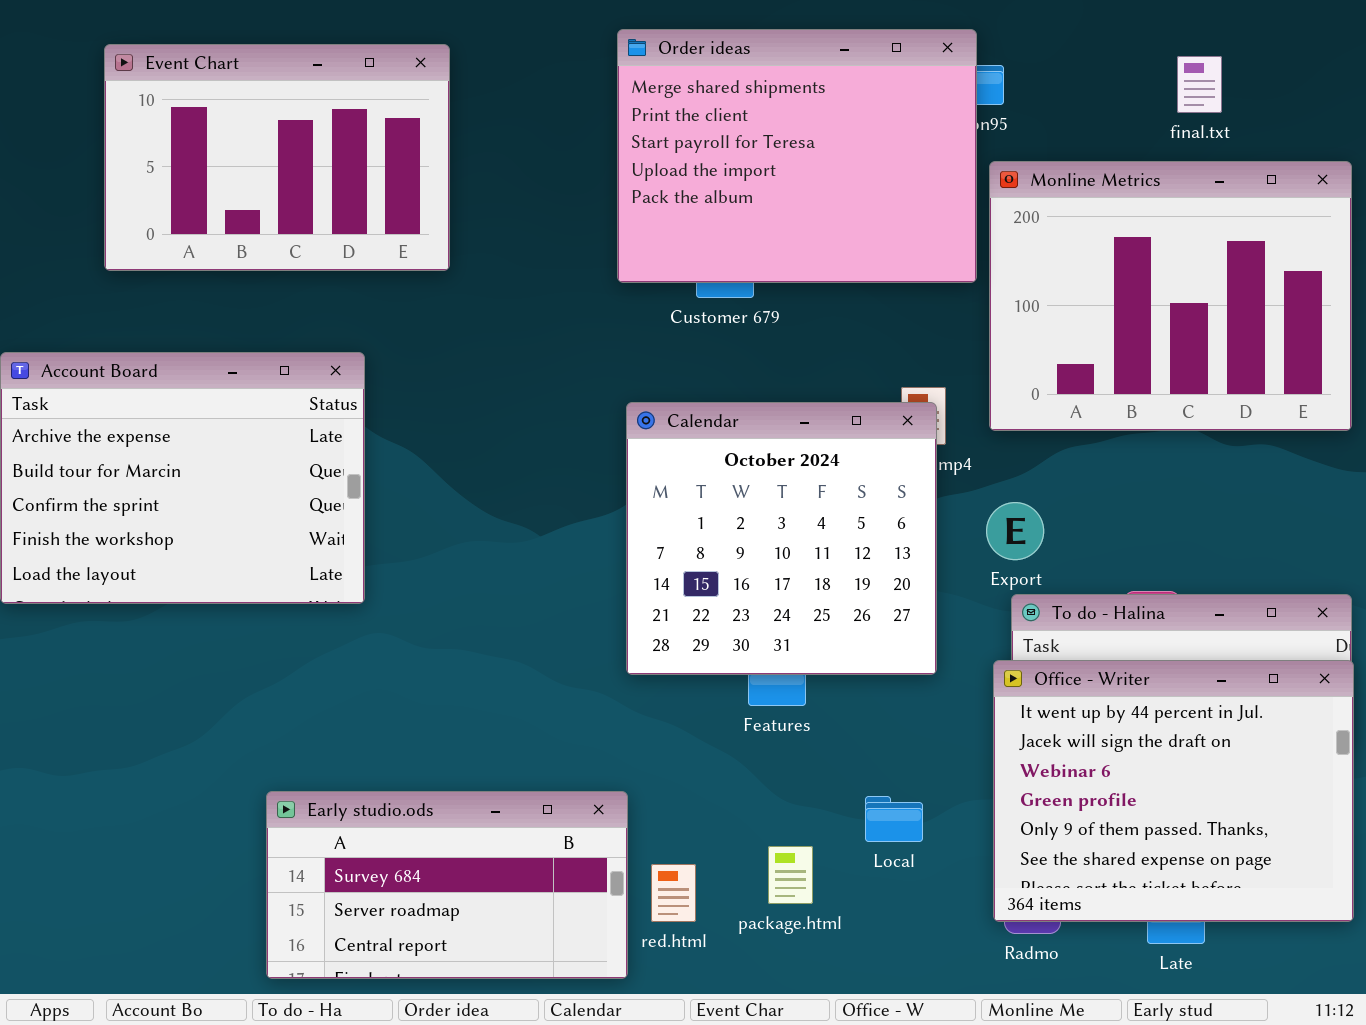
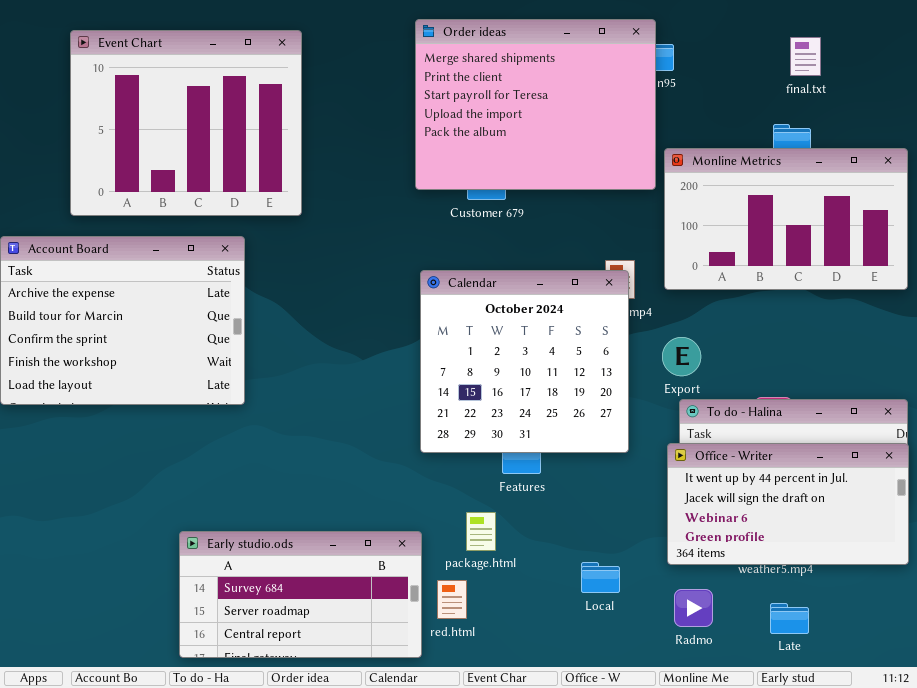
Event Chart: [104,44,450,271] -> [70,30,302,216], resized
Monline Metrics: [989,161,1352,431] -> [664,148,908,290], resized
Office - Writer: [993,660,1354,922] -> [667,443,909,565], resized
Local: [865,796,923,842] -> [581,562,620,593], moved
package.html: [768,846,813,904] -> [466,512,496,551], moved

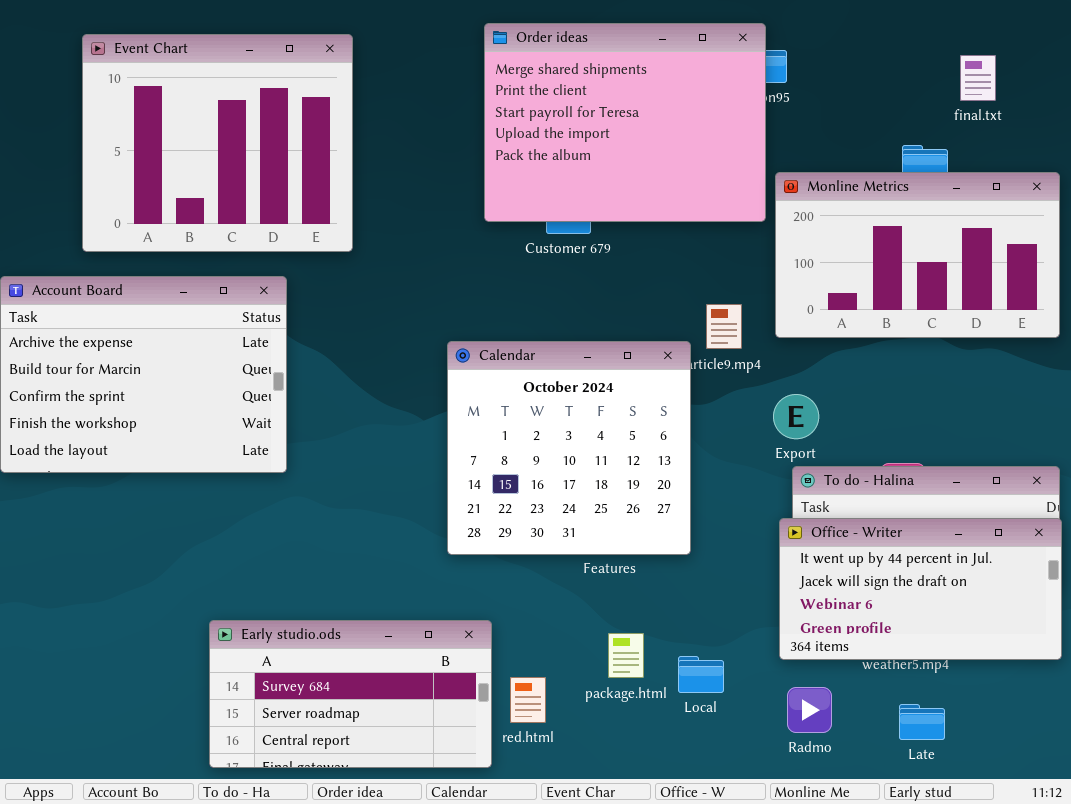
final.txt: [790,37,821,76] -> [960,55,996,101], moved
Calendar: [420,270,629,453] -> [447,341,691,555], moved
package.html: [466,512,496,551] -> [608,633,644,678], moved

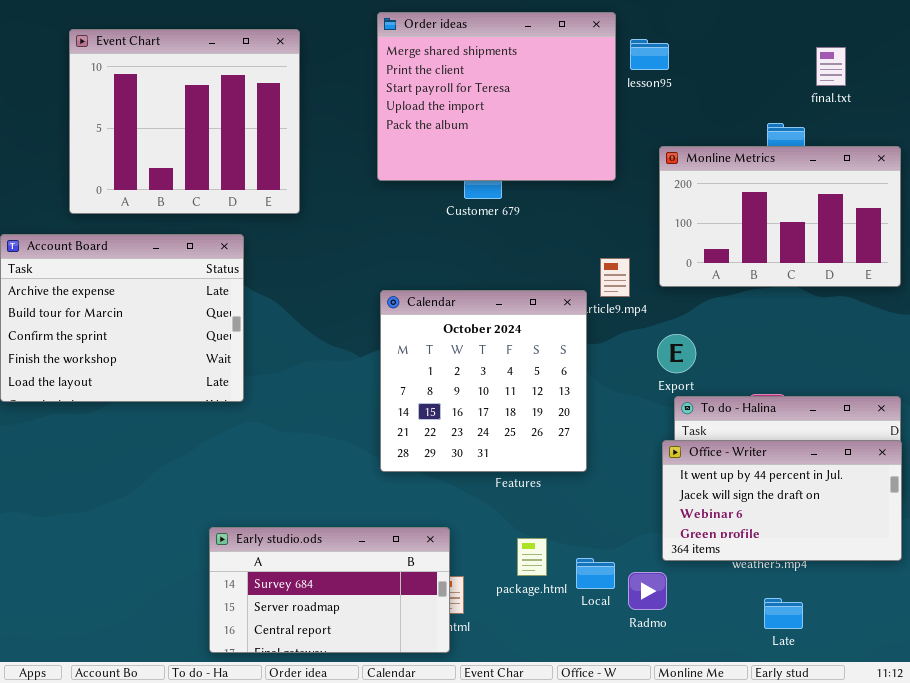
Order ideas: [484,23,766,222] -> [377,12,616,181], moved
Early studio.ods: [209,620,492,768] -> [209,527,450,653], moved
Radmo: [787,687,832,733] -> [628,572,667,610], moved

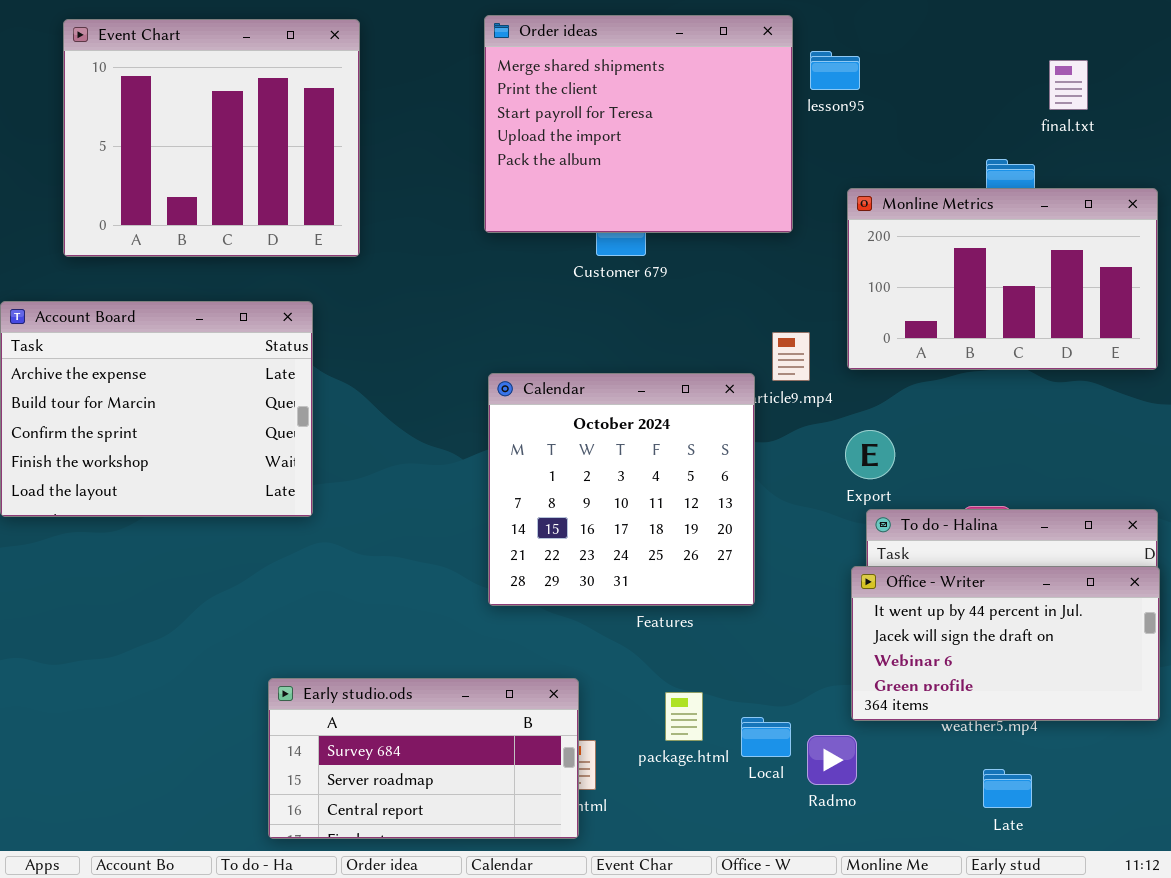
Event Chart: [69,29,300,214] -> [63,19,360,257], moved

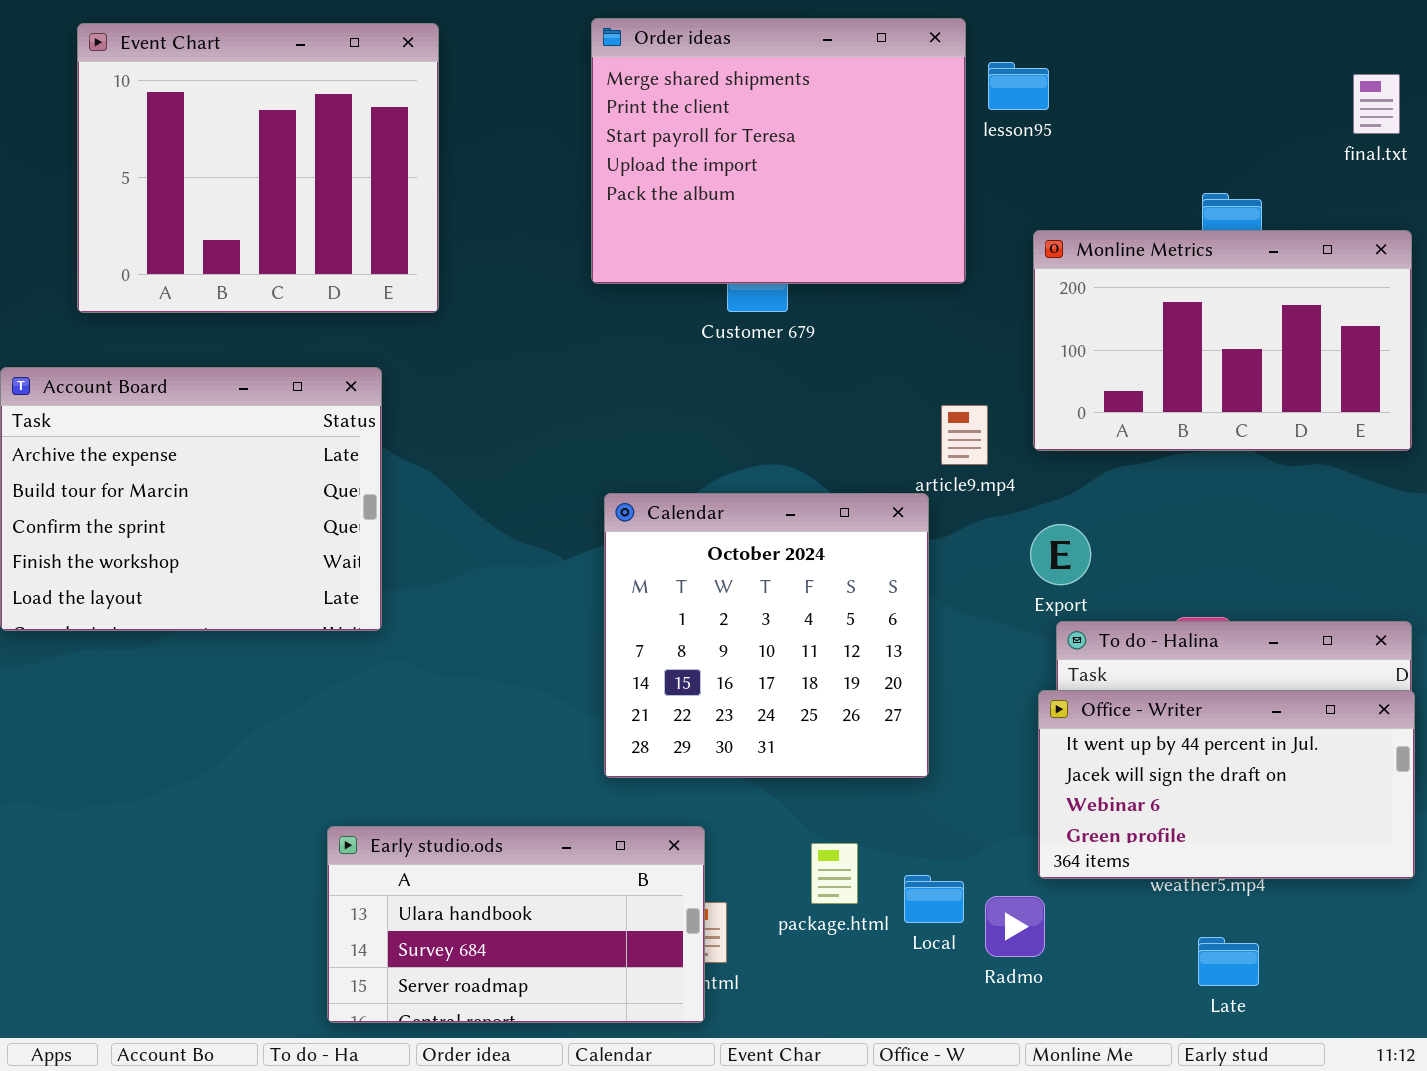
final.txt: [1049,60,1088,110] -> [1353,74,1400,134], moved
Calendar: [488,373,755,606] -> [604,493,929,778], moved
Early studio.ods: [268,678,579,839] -> [327,826,705,1023], scrolled up 1 row

